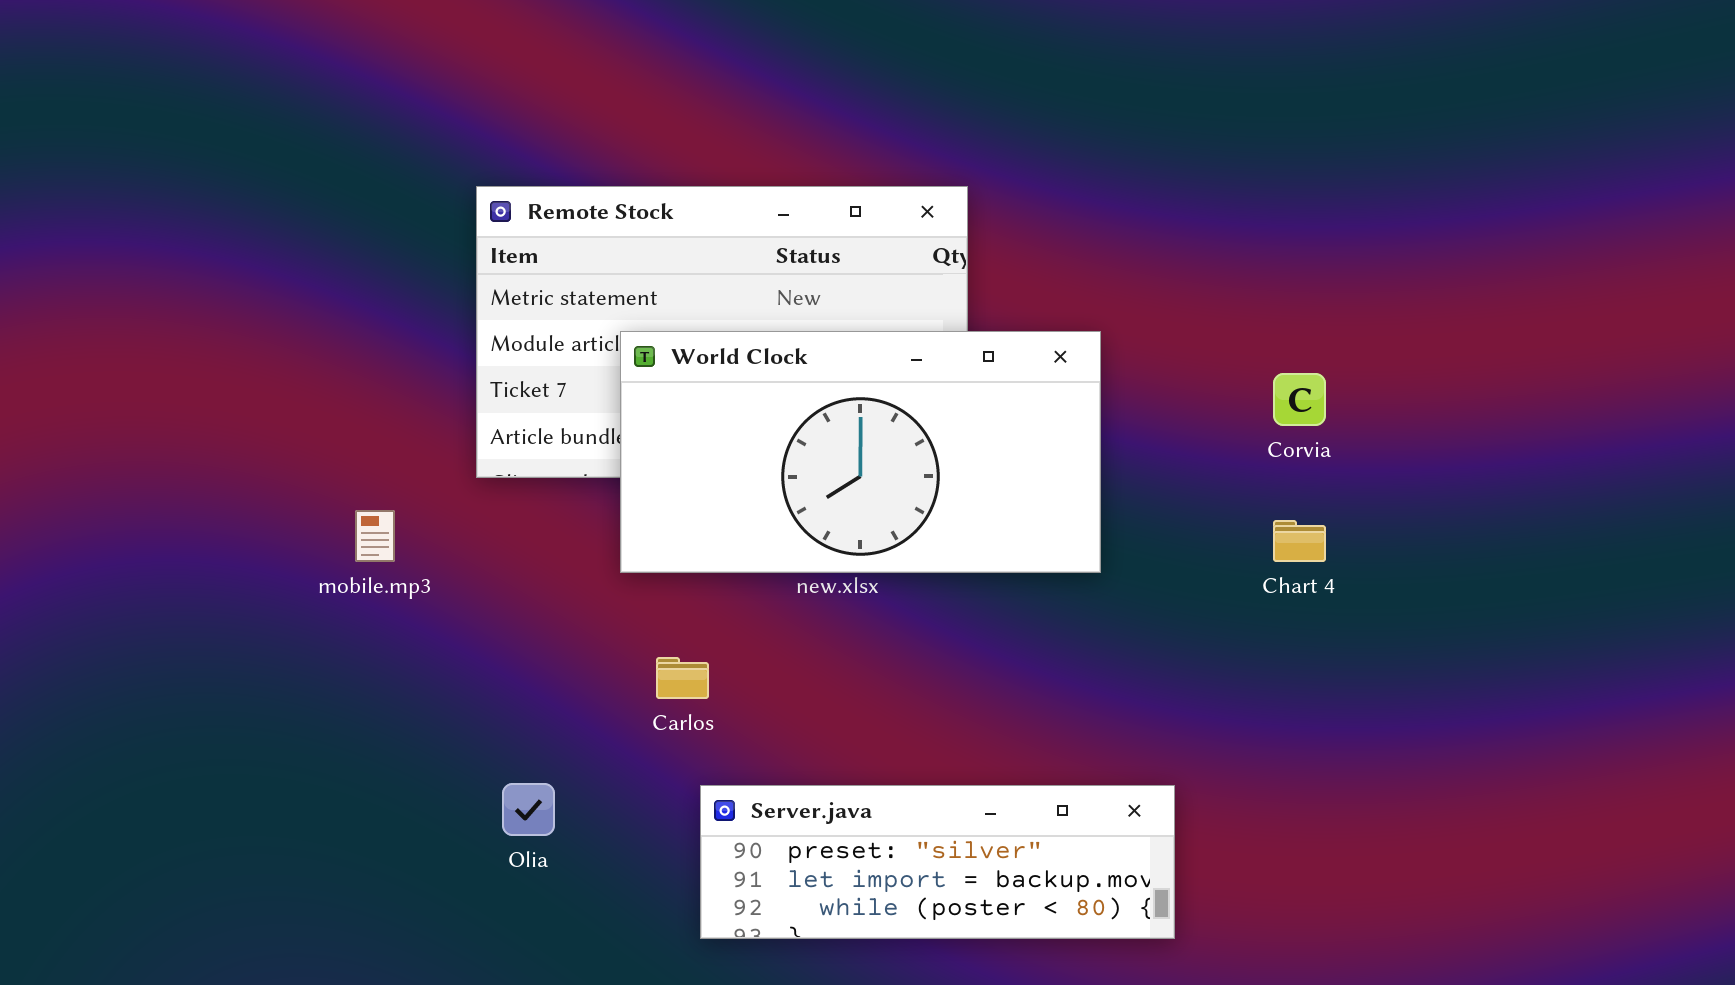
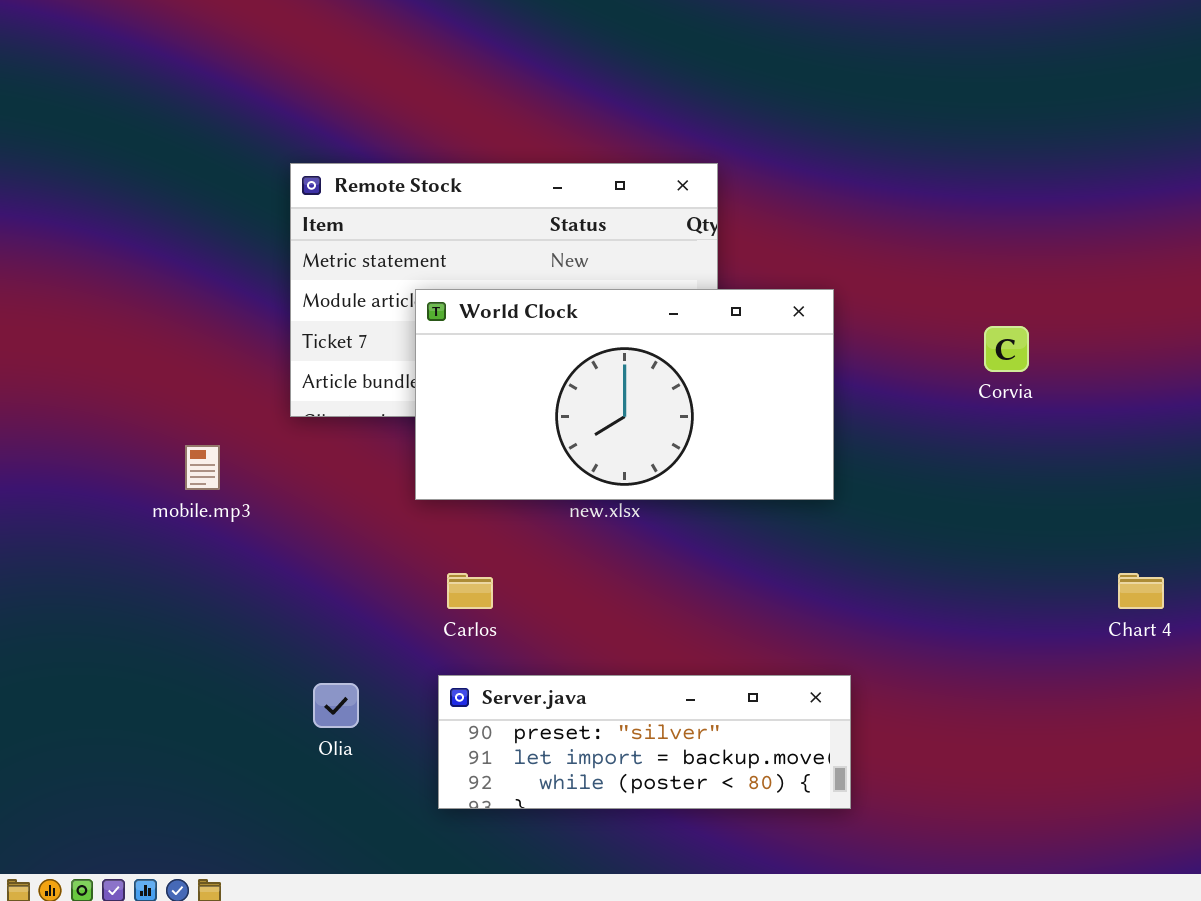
Chart 4: [1273,520,1326,562] -> [1118,573,1164,609], moved
Server.java: [700,785,1175,939] -> [438,675,851,809], moved

